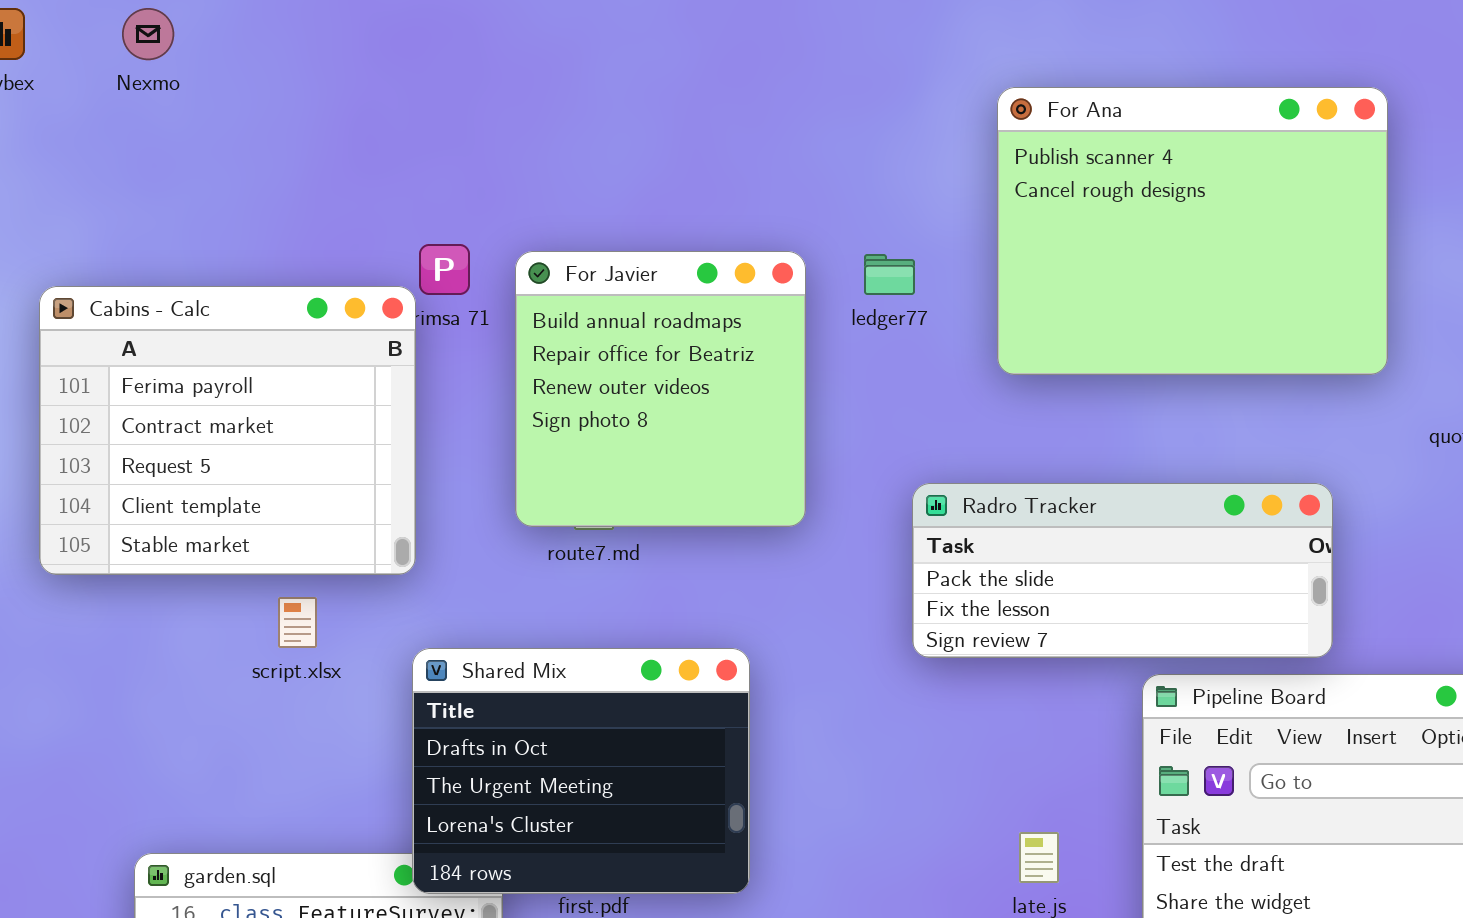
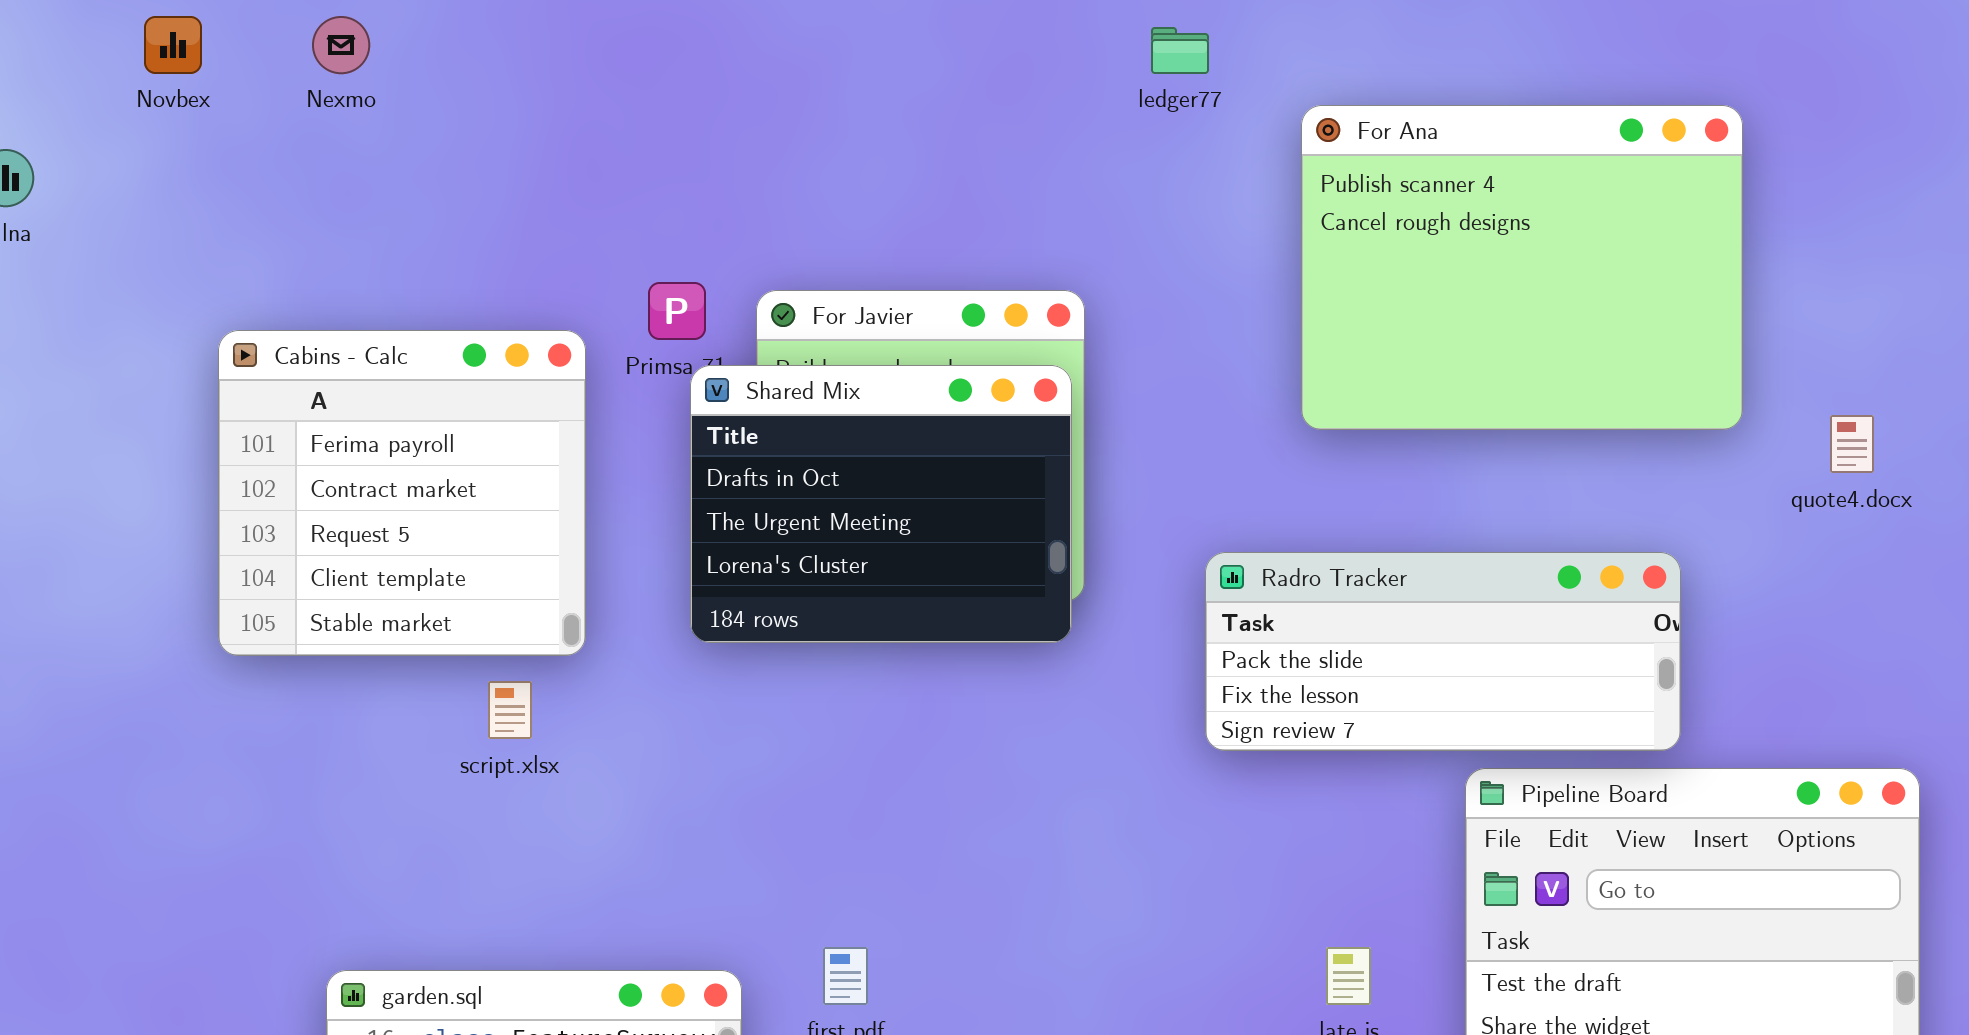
ledger77: [864,254,915,295] -> [1151,27,1209,74], moved
Cabins - Calc: [39,286,416,575] -> [218,330,586,656], resized
Shared Mix: [412,648,750,894] -> [690,365,1072,643], moved

